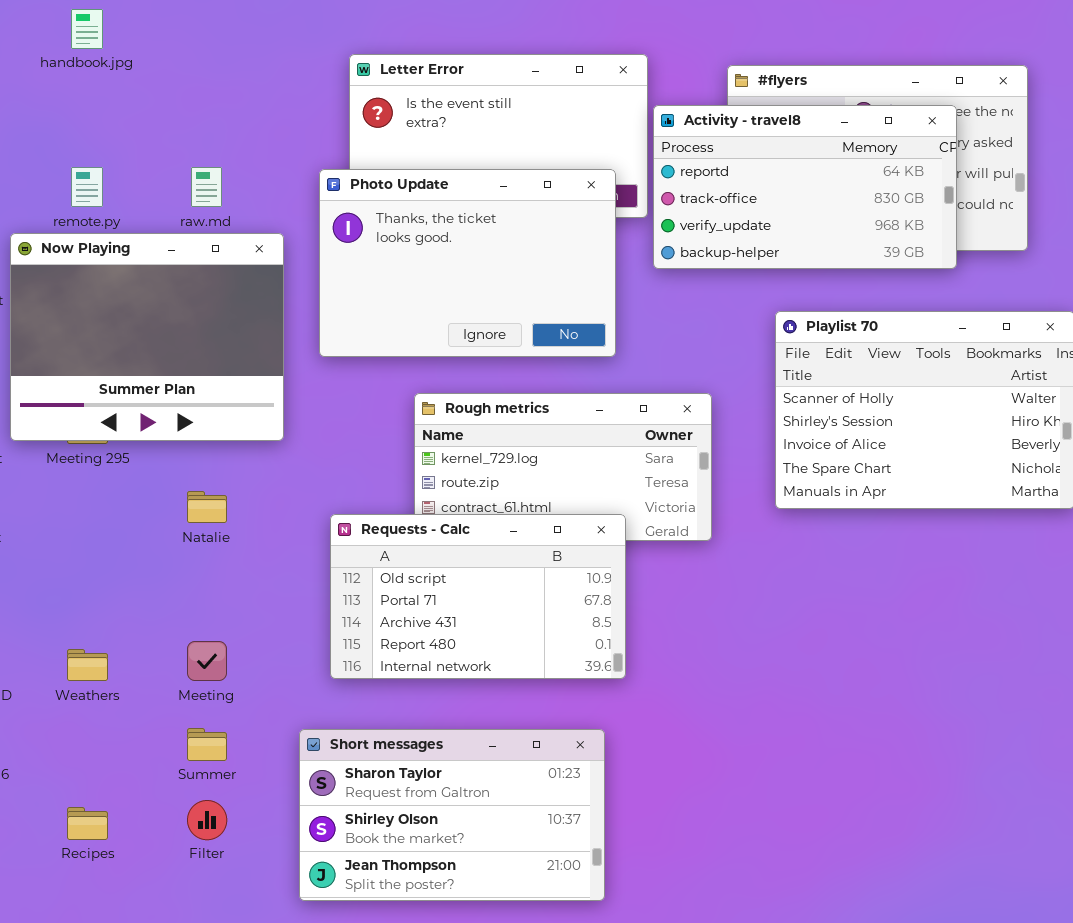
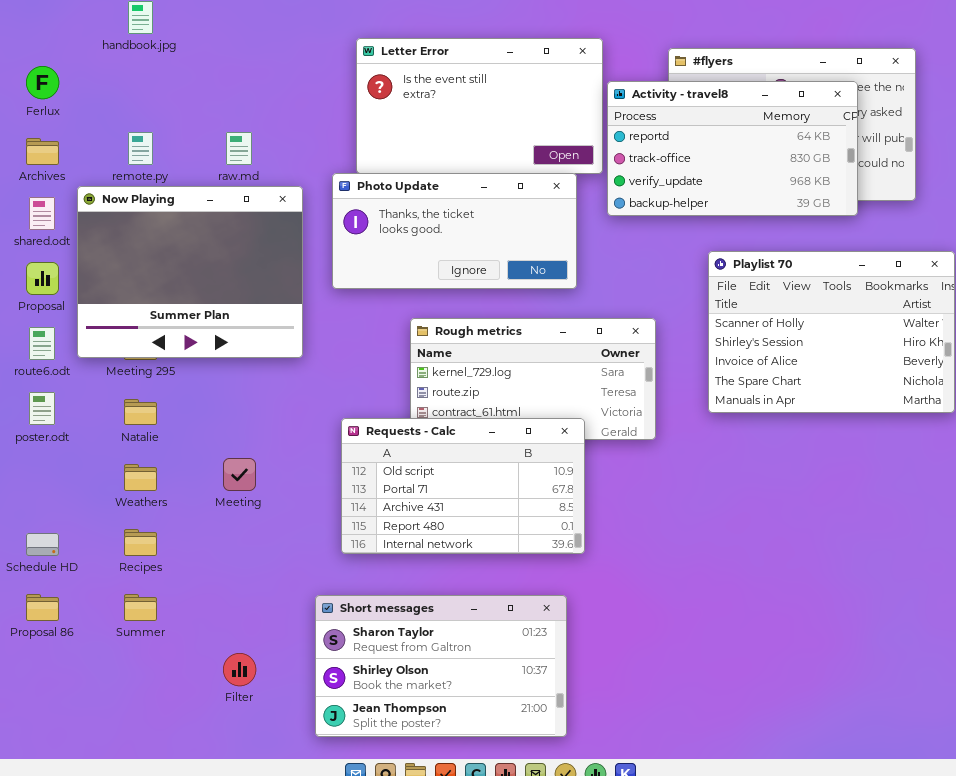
Photo Update: [319,169,616,357] -> [332,173,577,289], resized
Natalie: [187,491,227,523] -> [124,399,157,425], moved
Meeting: [187,641,227,681] -> [223,458,256,491], moved
Weathers: [67,649,108,681] -> [124,464,157,491], moved
Summer: [187,728,227,761] -> [124,594,157,621], moved
Recipes: [67,807,108,840] -> [124,529,157,556], moved

